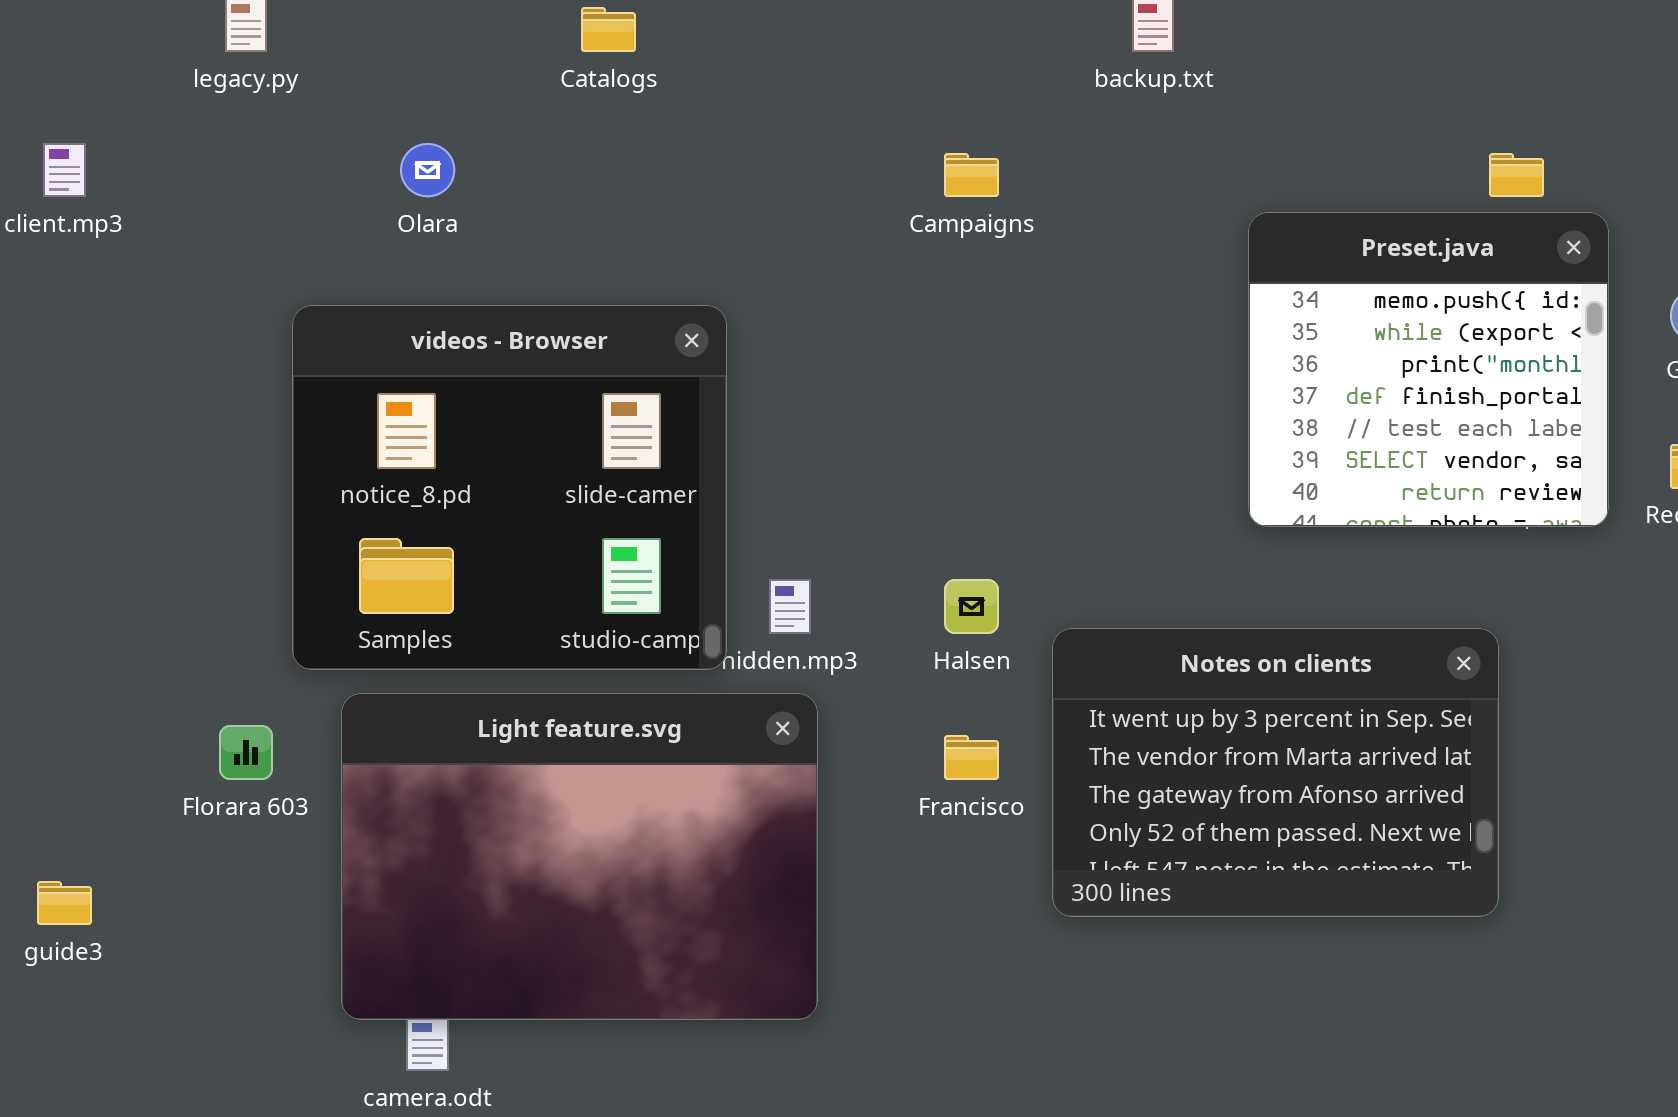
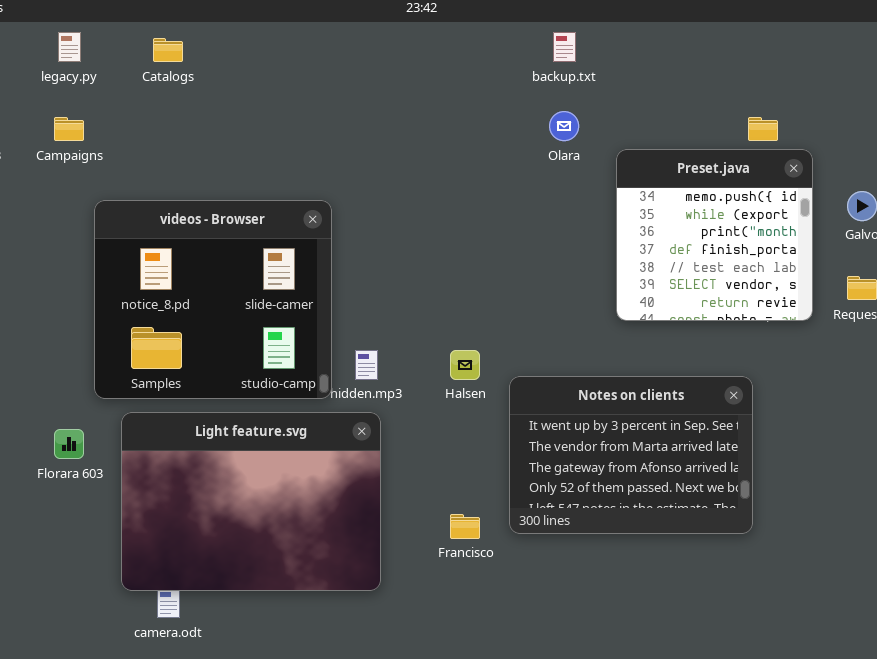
Catalogs: [581,7,636,52] -> [153,38,183,62], moved
Olara: [400,143,455,197] -> [549,111,579,141], moved
Campaigns: [944,153,999,197] -> [54,117,84,141], moved
Francisco: [944,735,999,780] -> [450,514,480,539], moved

